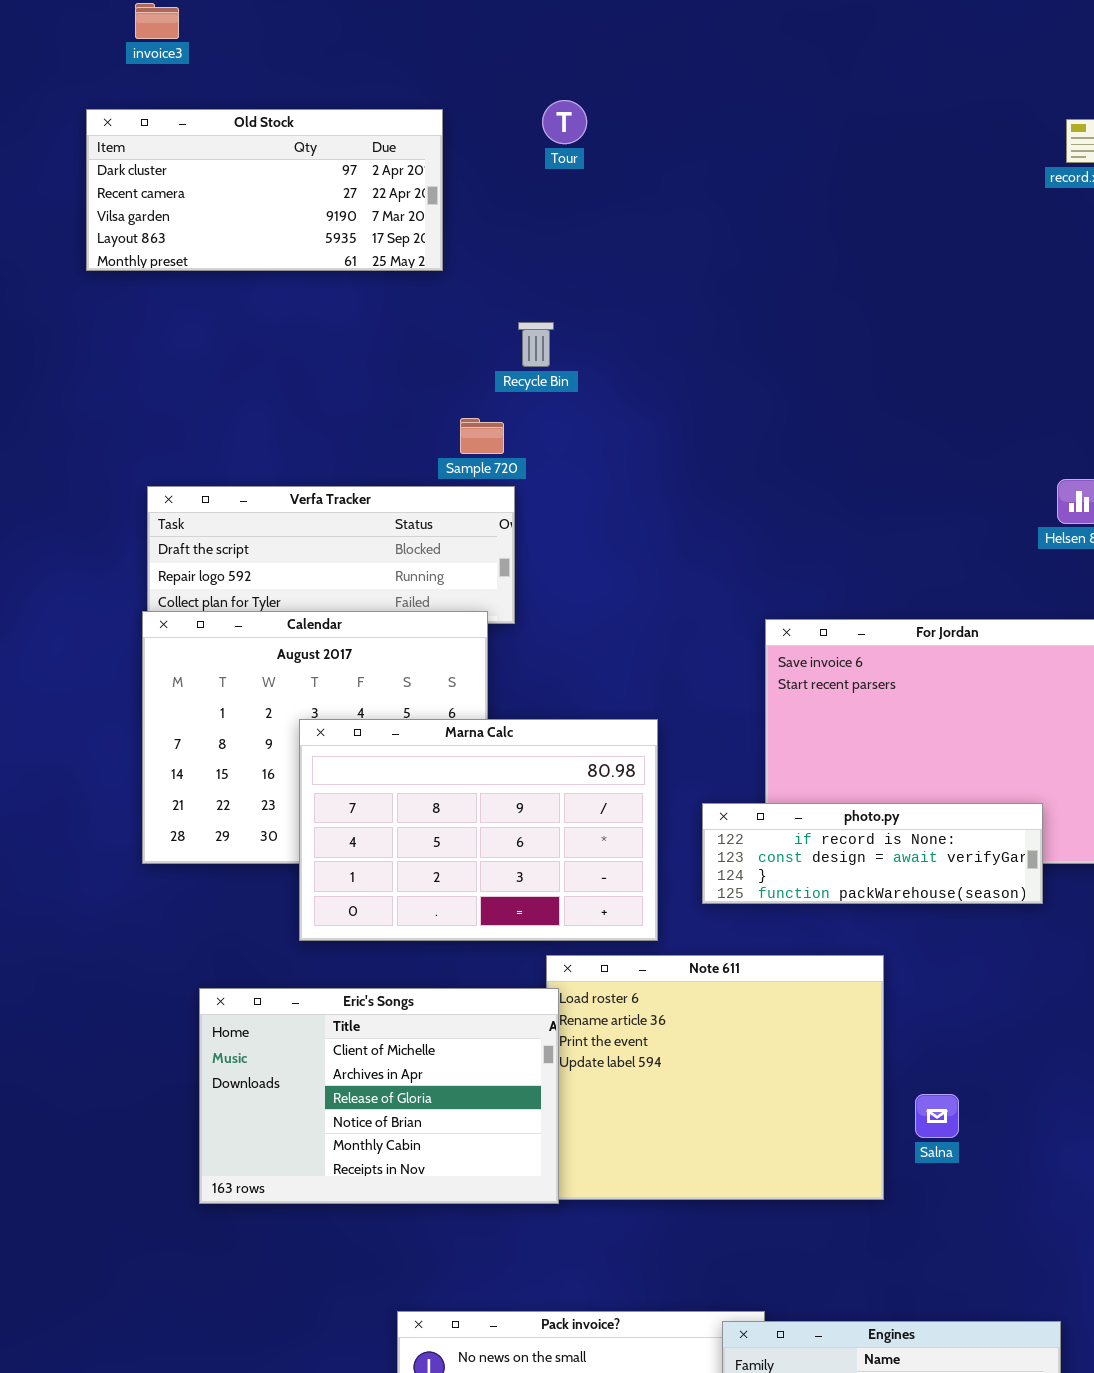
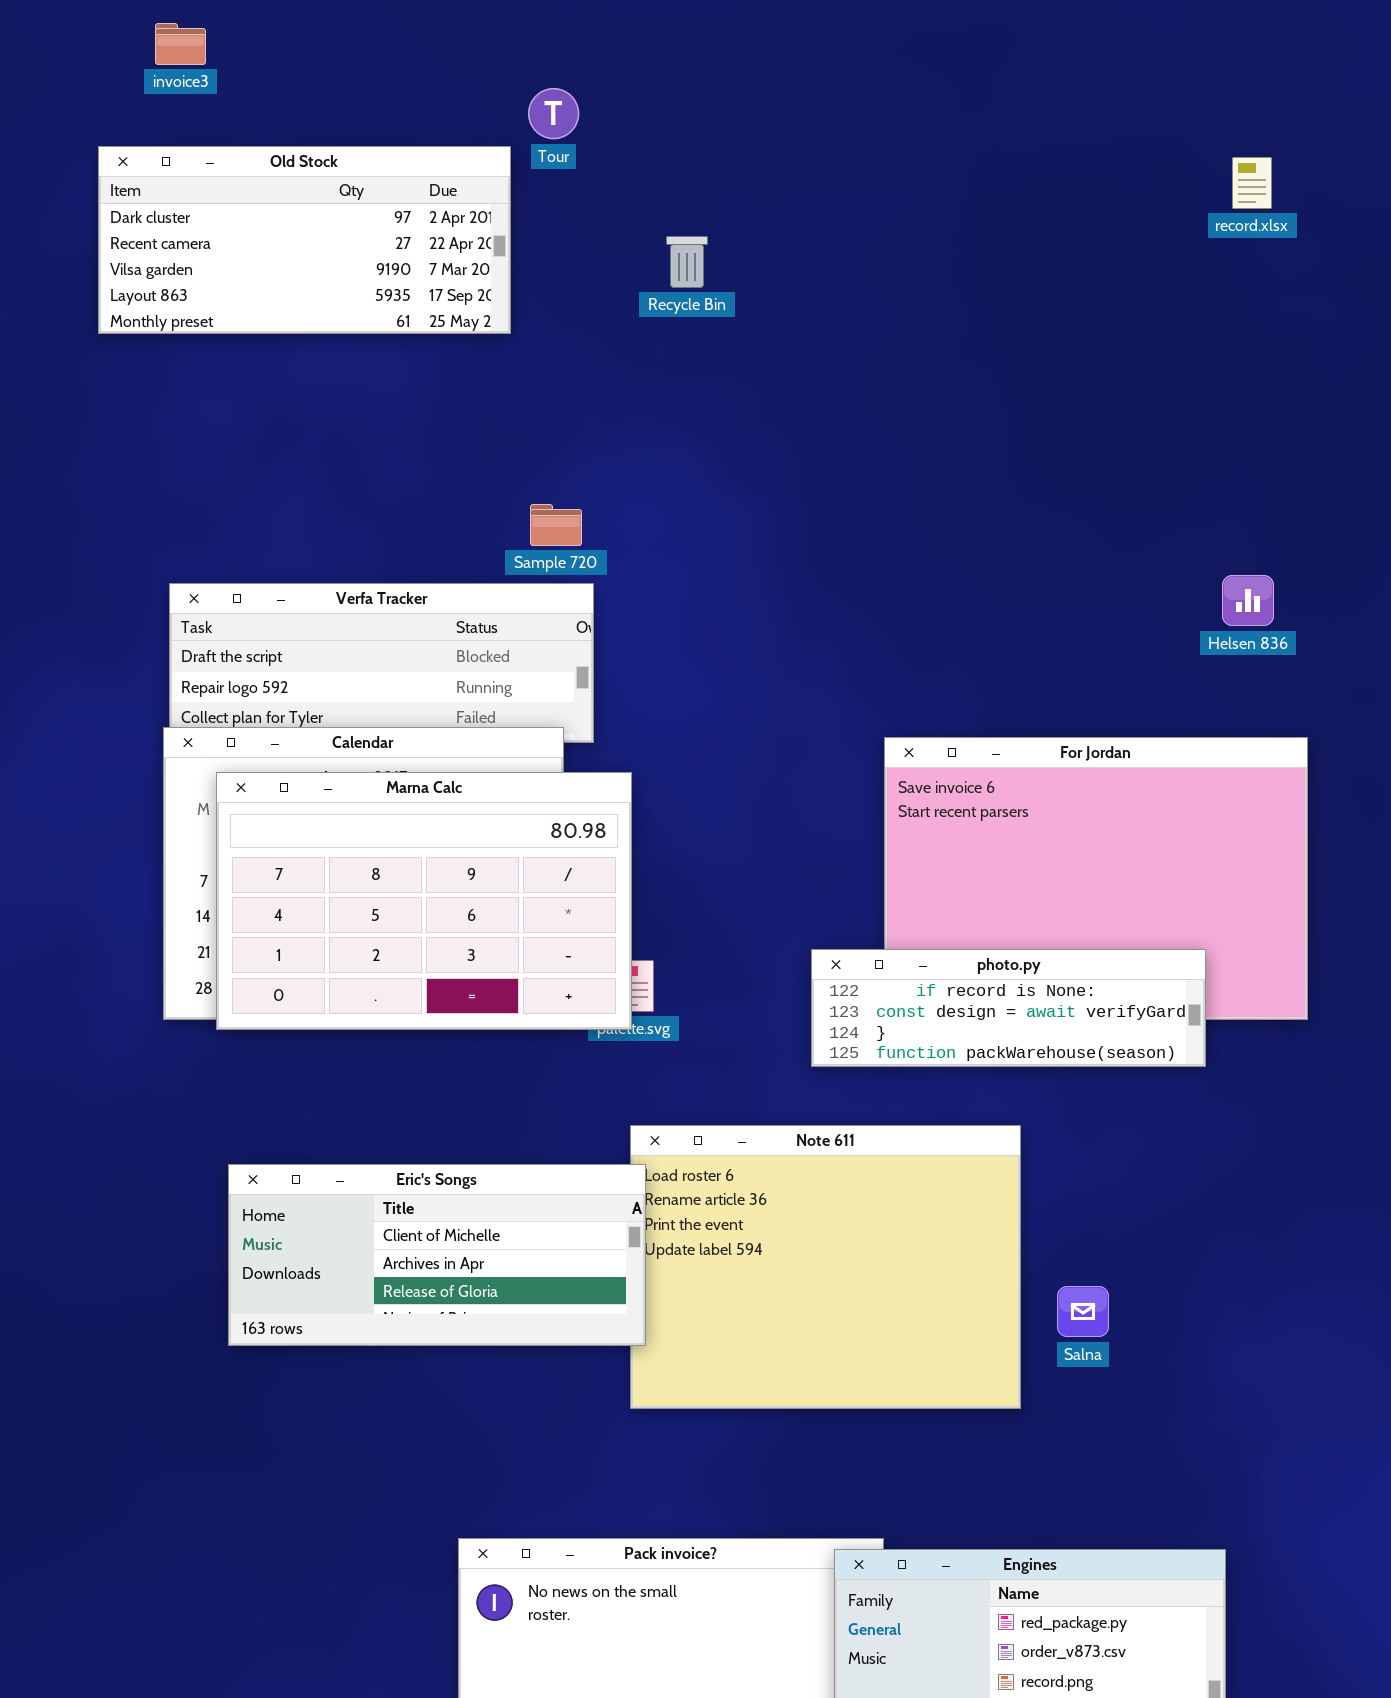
Tour: [542,100,587,144] -> [528,88,579,139], moved
Recycle Bin: [518,322,554,367] -> [666,236,708,288], moved
Marna Calc: [299,719,658,941] -> [216,772,632,1030], moved
Eric's Songs: [199,988,559,1204] -> [228,1164,646,1346], resized

